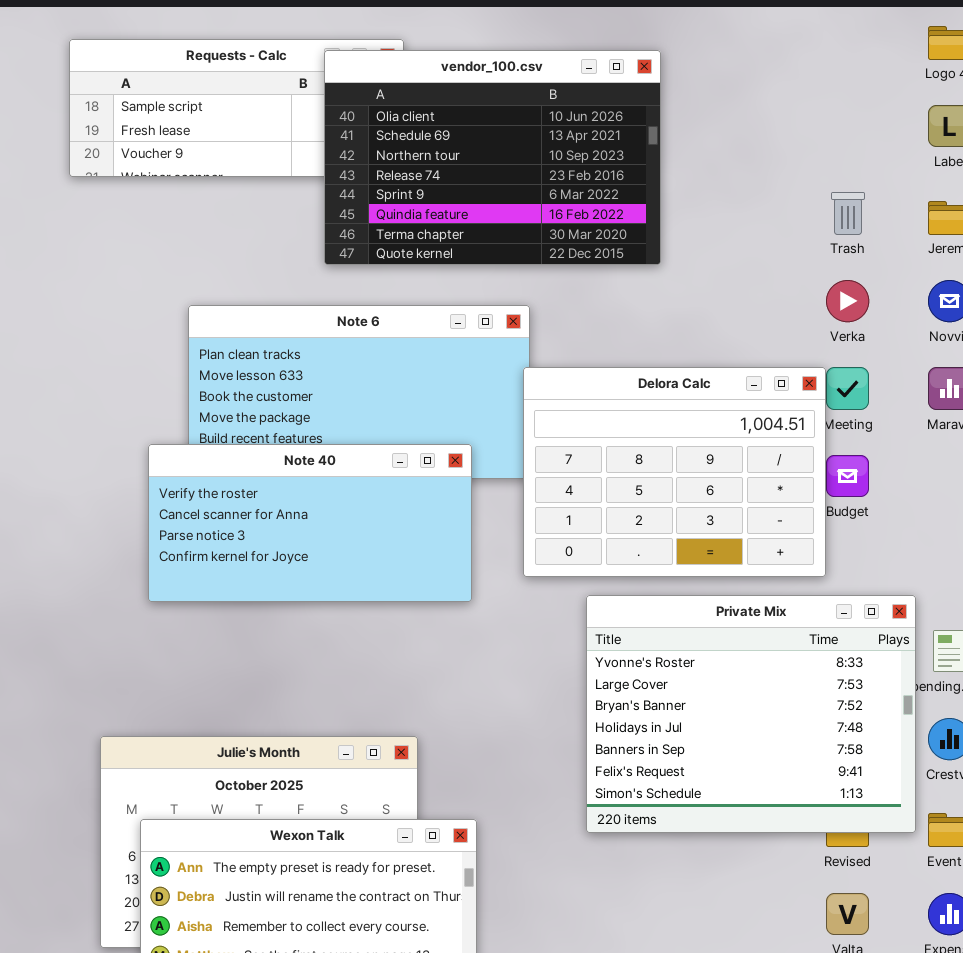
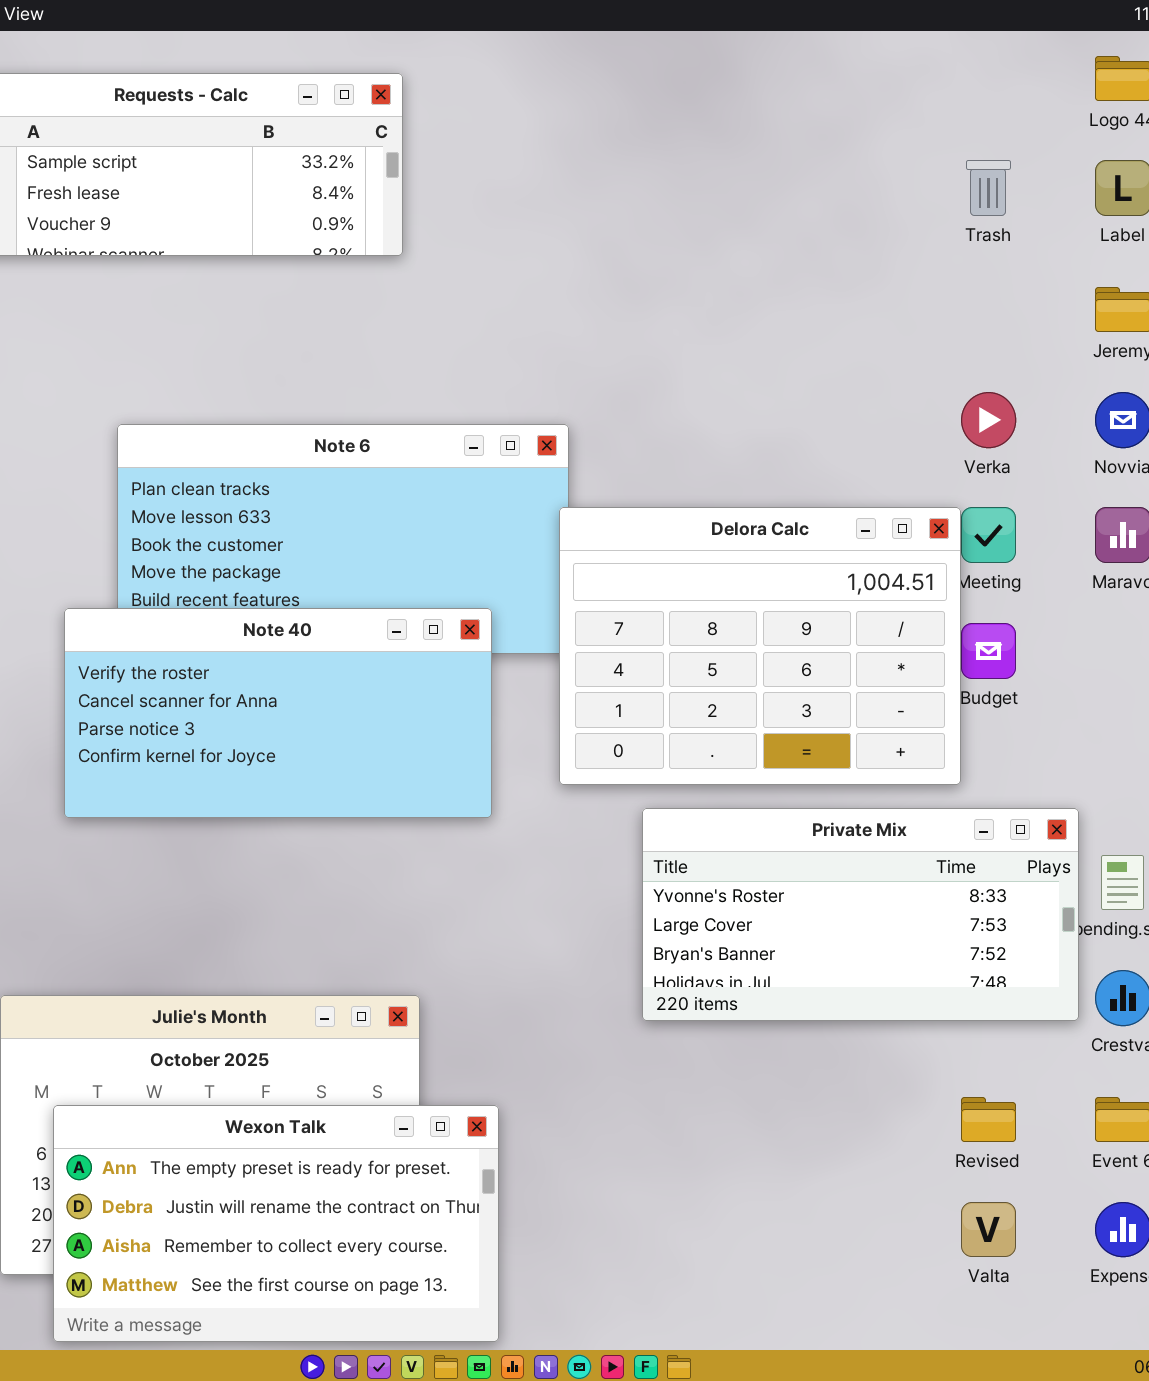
vendor_100.csv: [324,50,661,265] -> none, closed
Trash: [831,192,865,235] -> [966,160,1011,216], moved
Private Mix: [586,595,916,833] -> [642,808,1079,1021], resized

